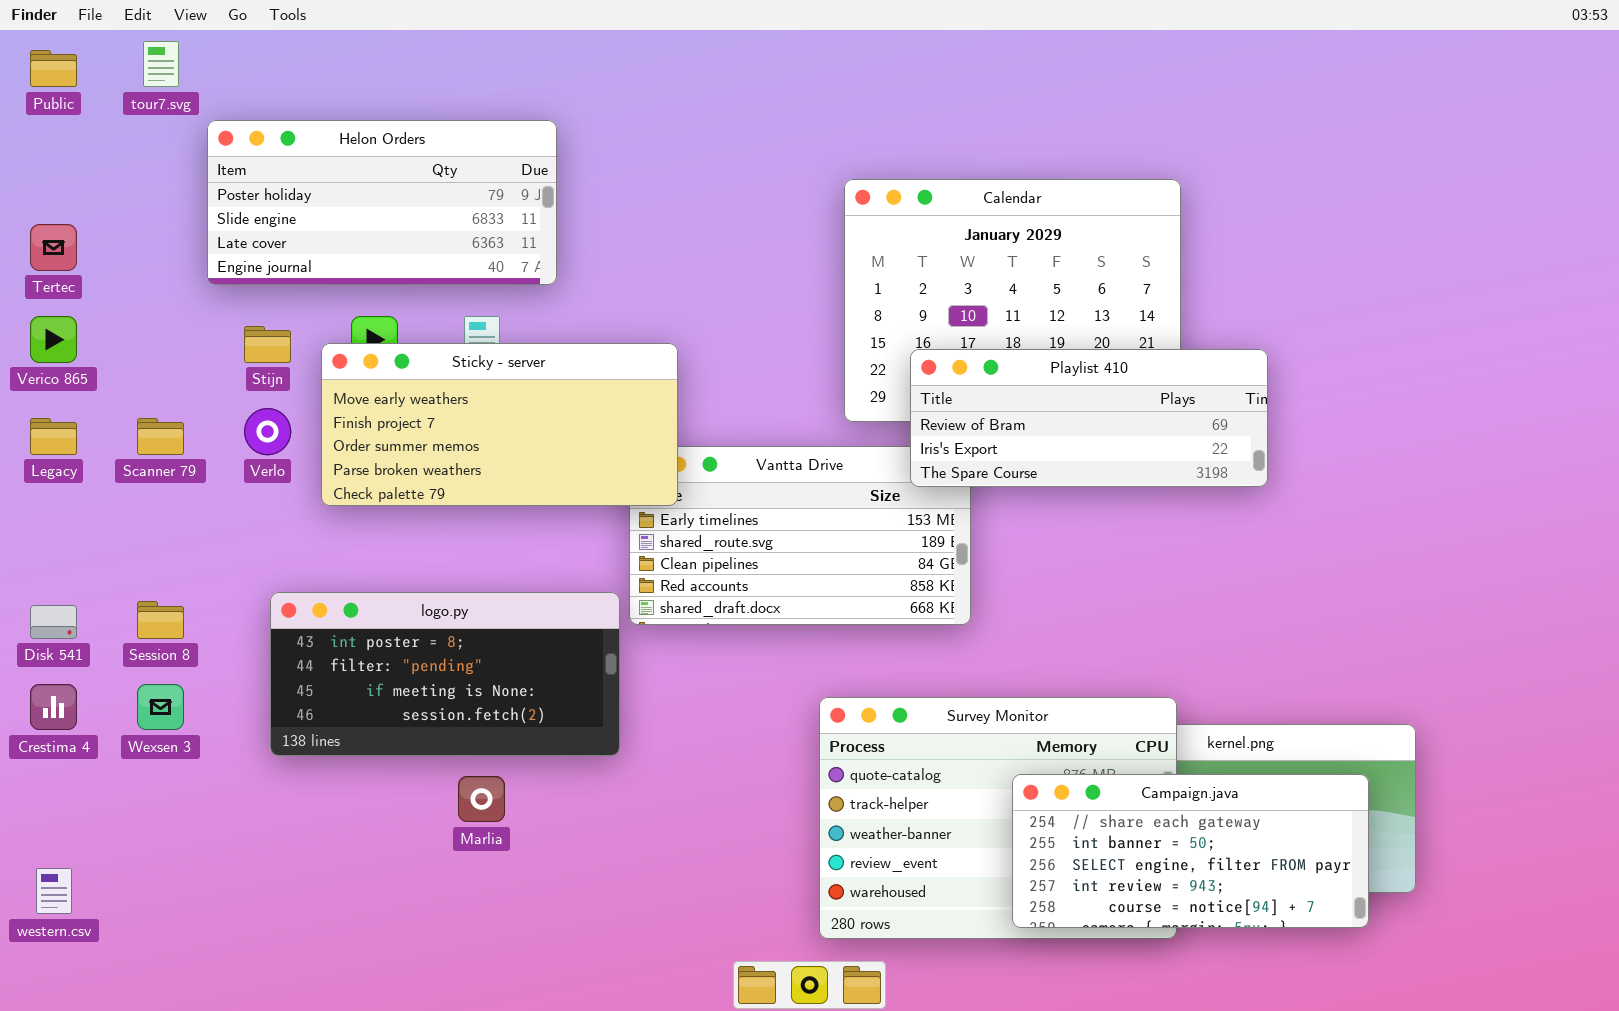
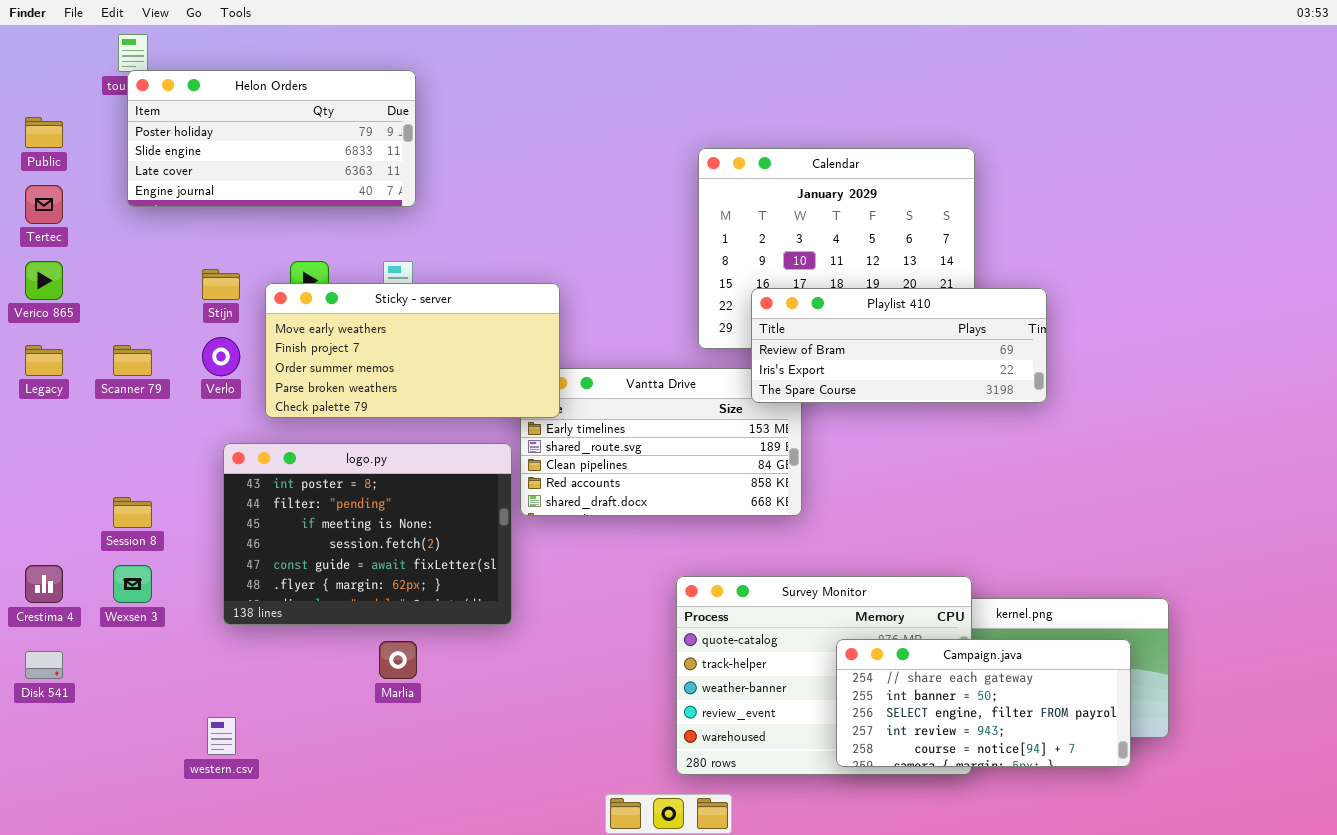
Public: [30,50,77,87] -> [25,117,63,148], moved
Helon Orders: [207,120,557,285] -> [127,70,416,207], moved
logo.py: [270,592,620,756] -> [223,443,512,625], resized
Disk 541: [30,605,77,639] -> [25,651,63,679], moved
western.csv: [36,868,72,914] -> [207,717,236,755], moved

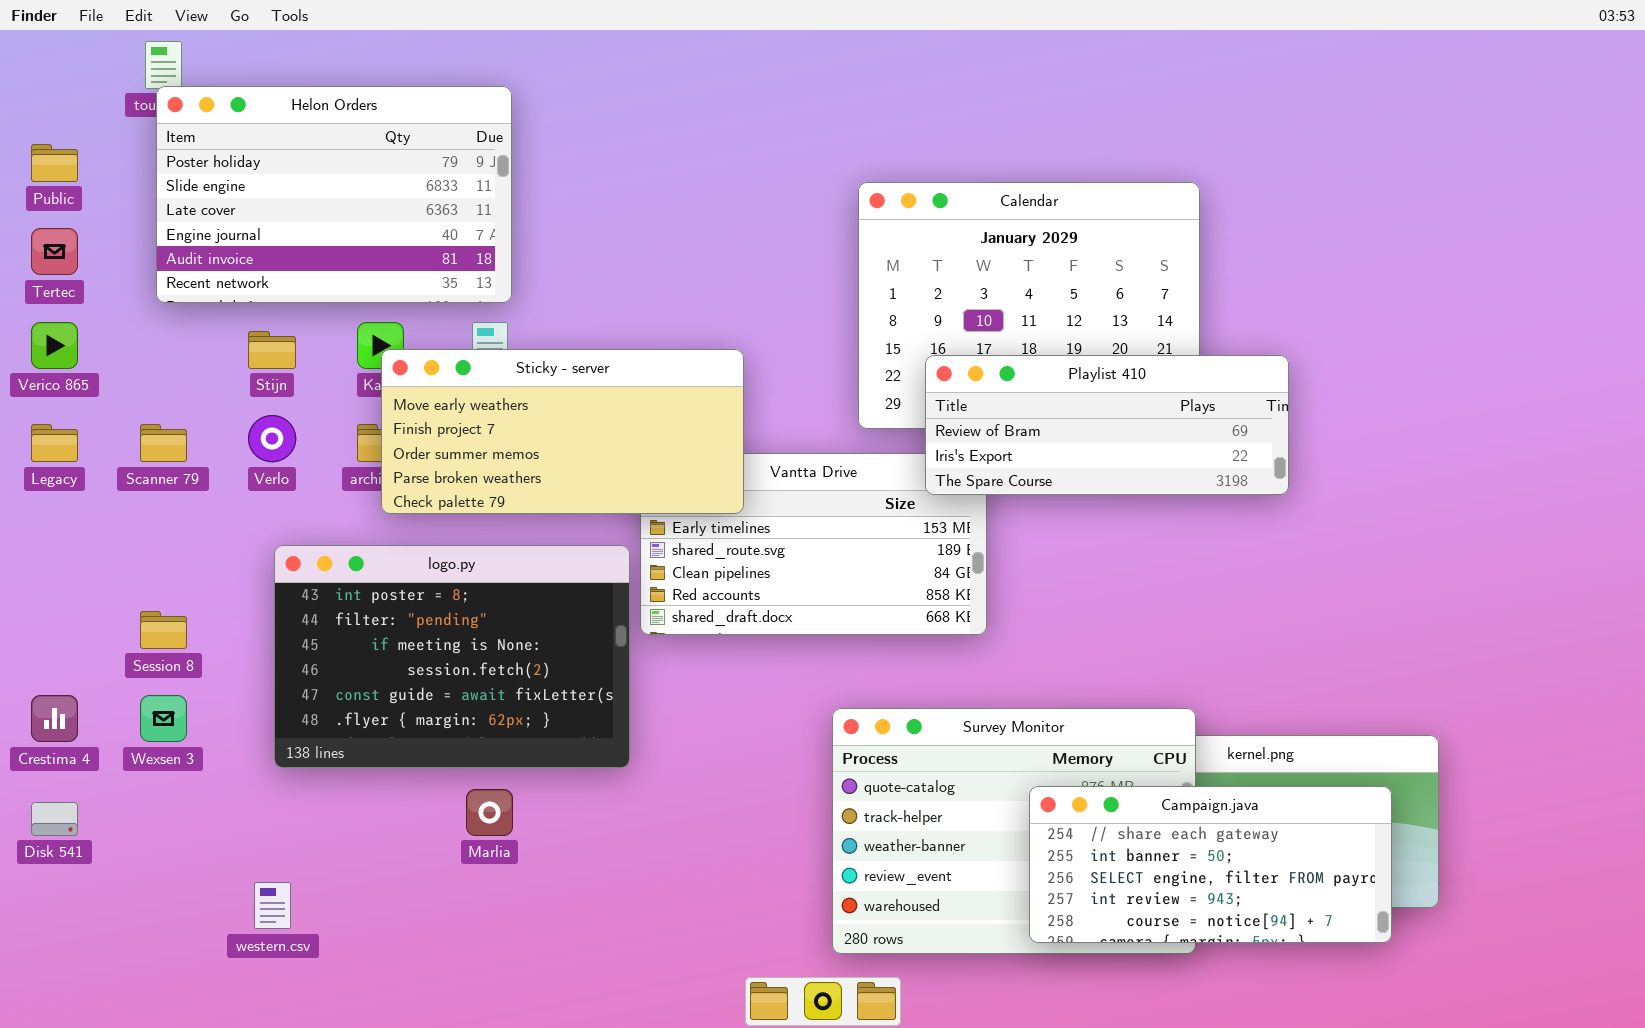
Helon Orders: [127,70,416,207] -> [156,86,512,303], resized
Sticky - server: [265,283,560,418] -> [381,349,744,514], moved

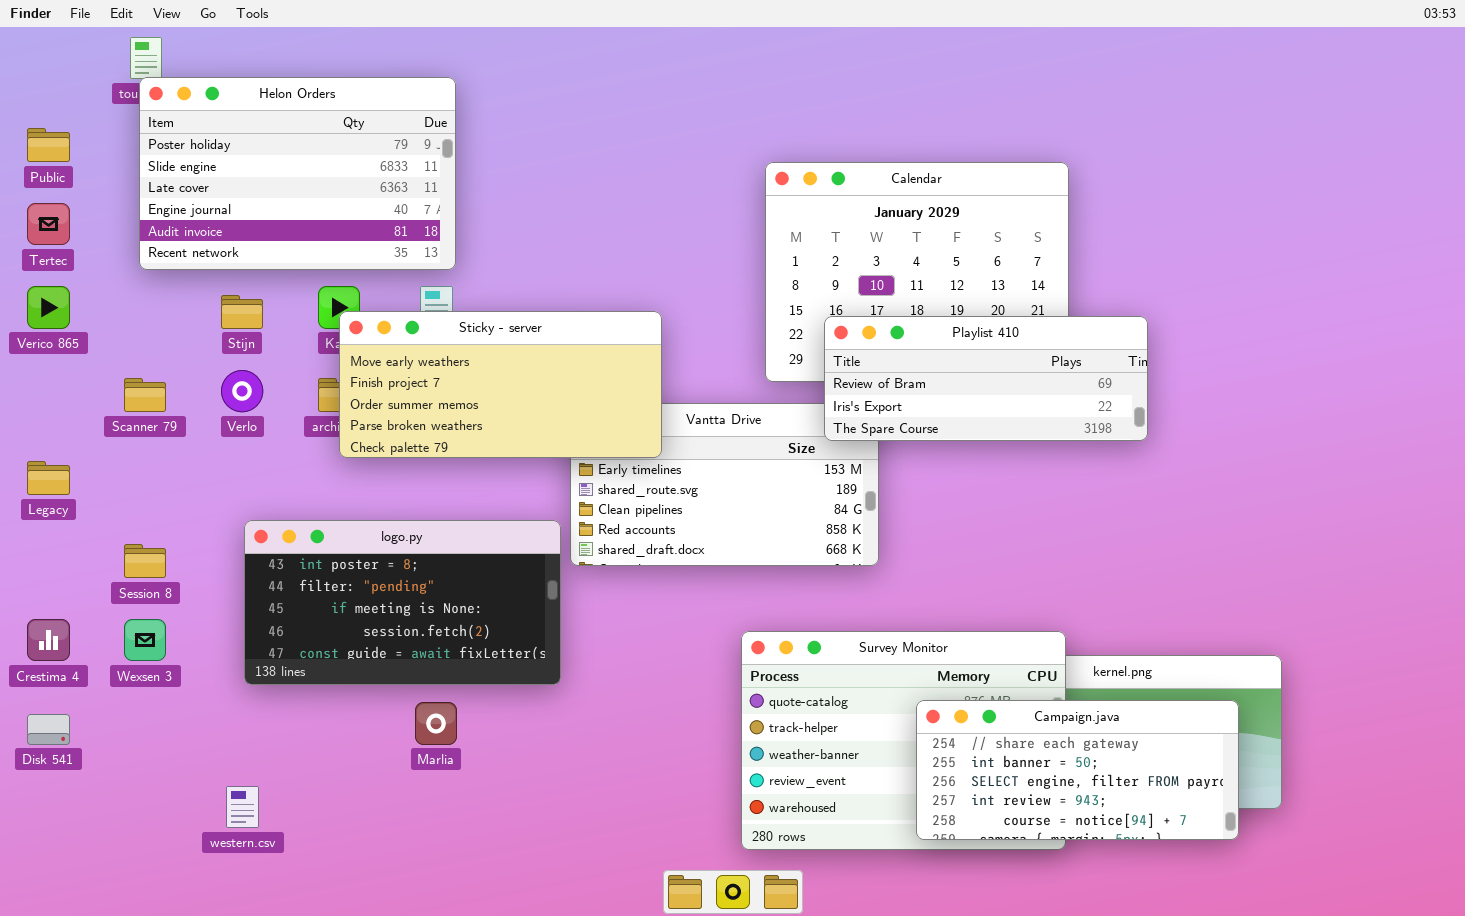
Legacy: [31,424,78,462] -> [27,461,70,495], moved
logo.py: [274,545,630,768] -> [244,520,561,685], resized

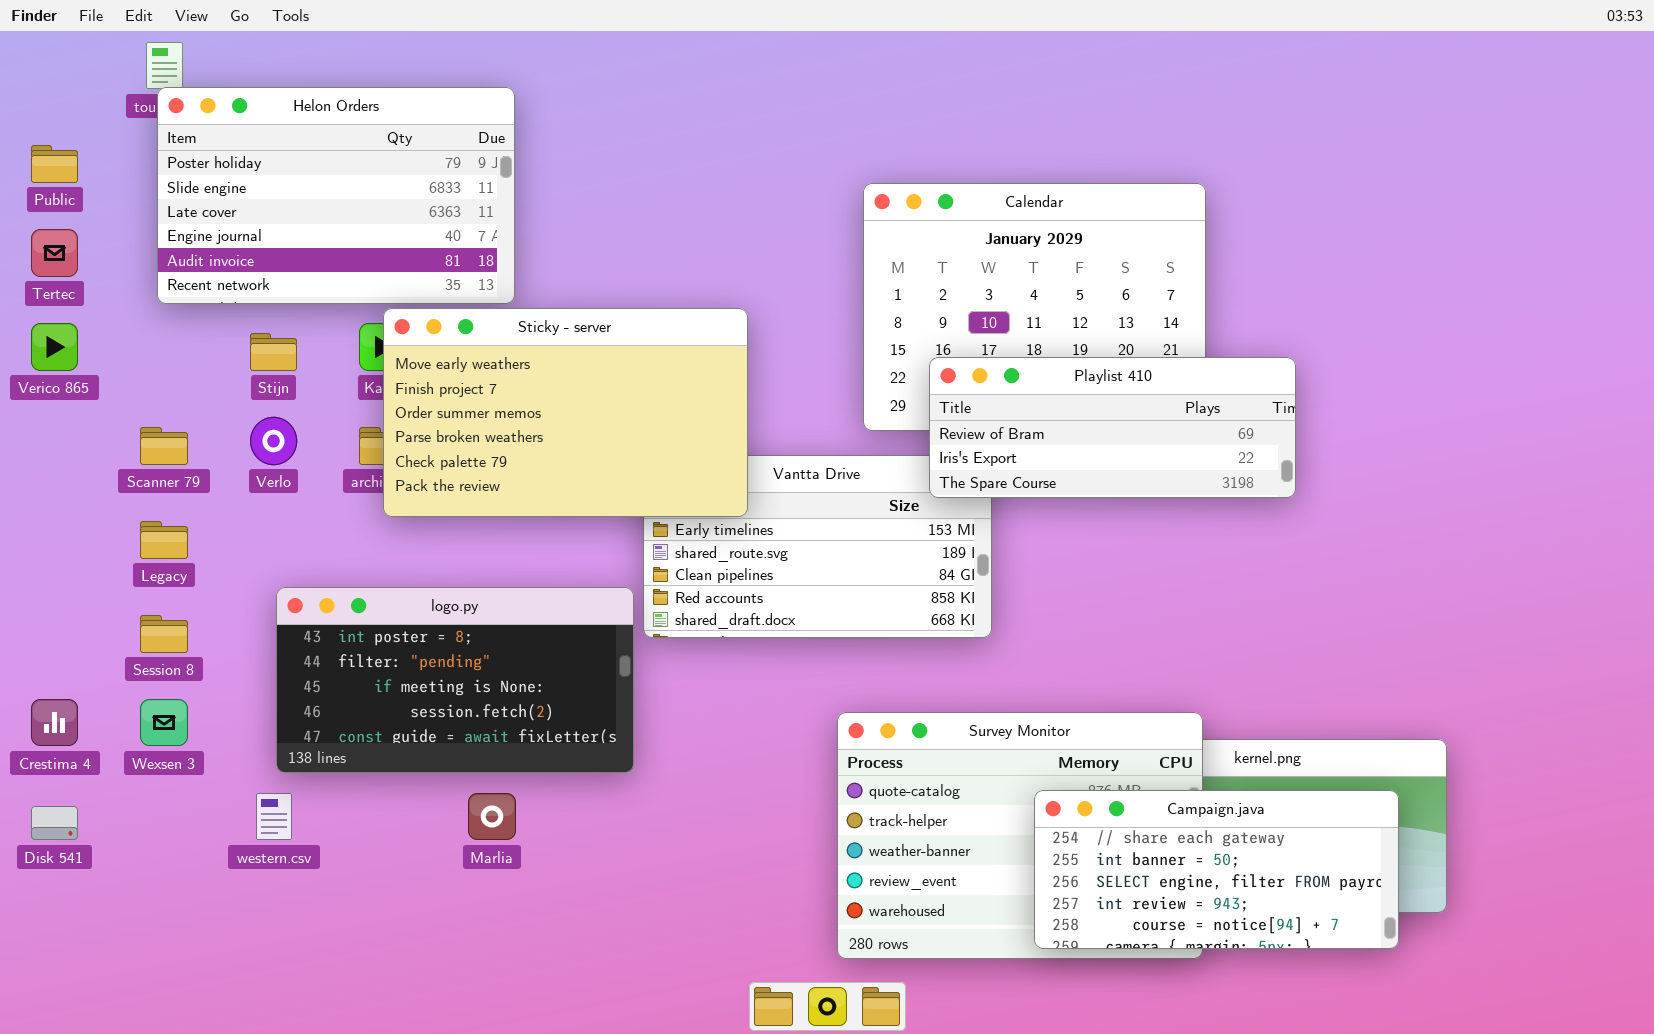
Sticky - server: [339,311,662,458] -> [383,308,748,517], resized
Legacy: [27,461,70,495] -> [140,521,188,559], moved
western.csv: [226,786,259,828] -> [256,793,292,840], moved

